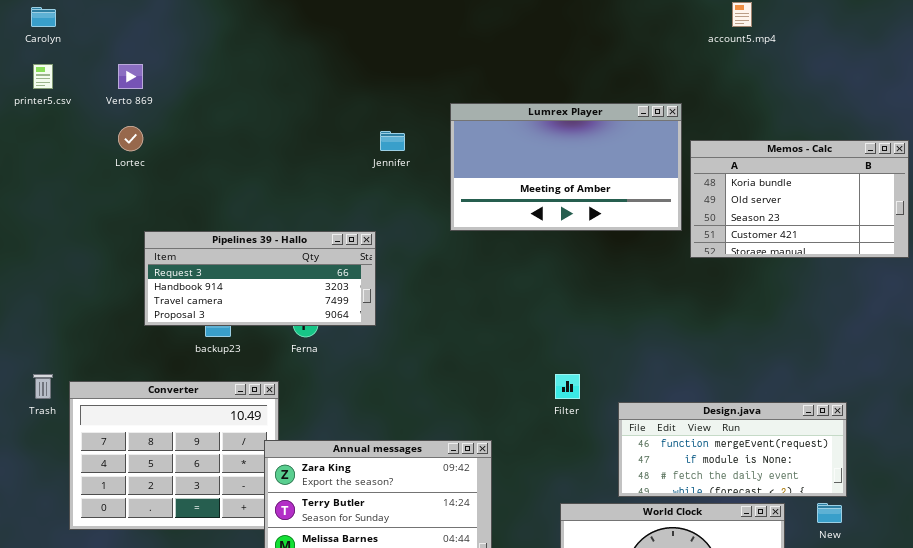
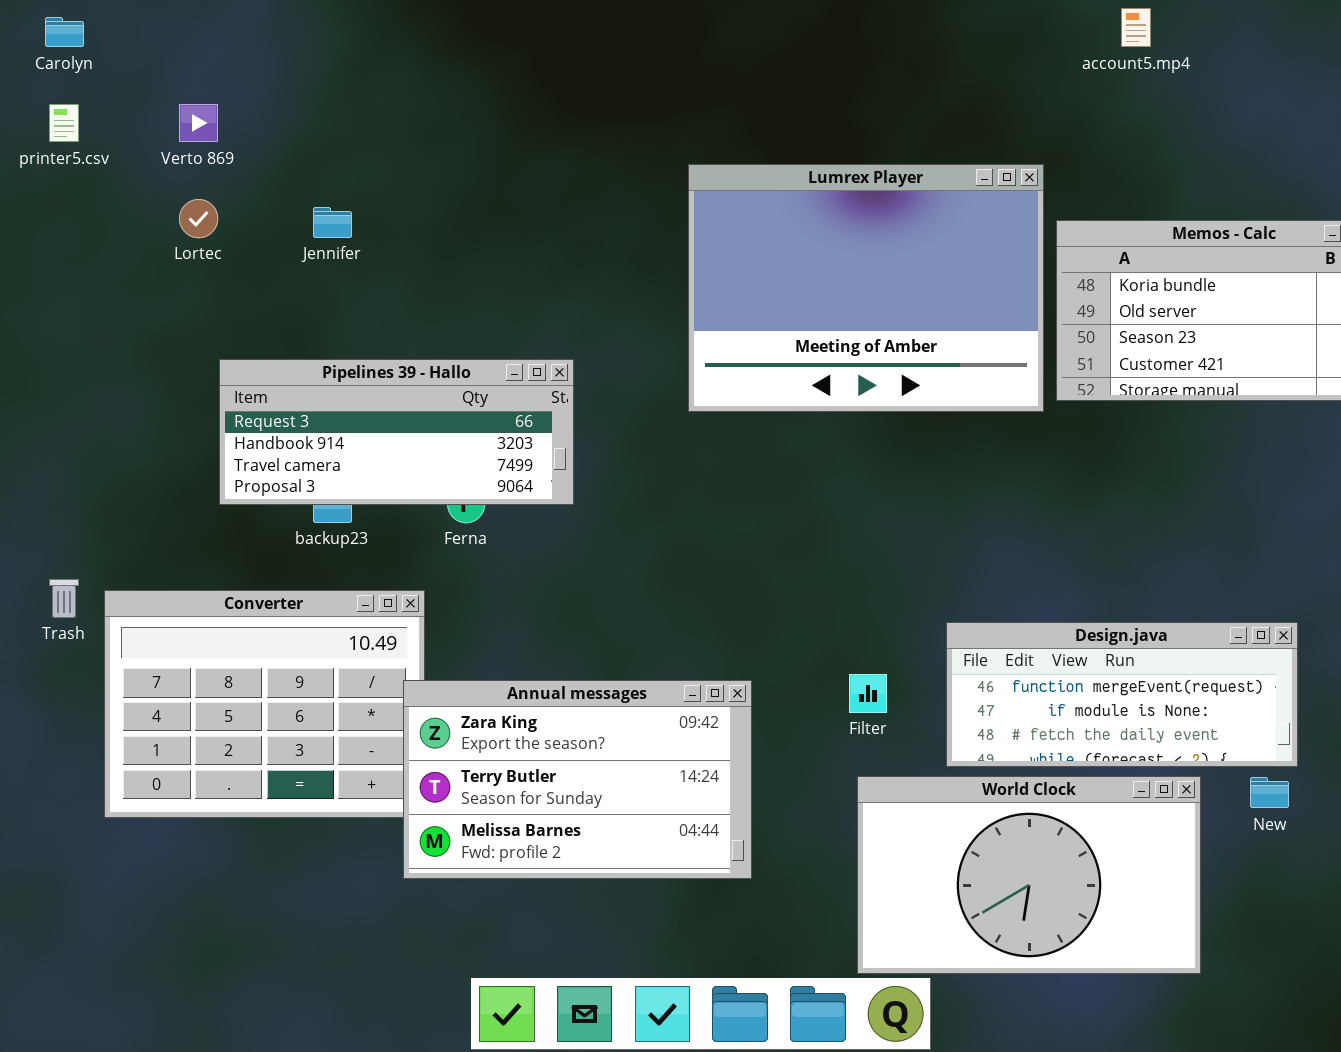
Lumrex Player: [450,103,682,231] -> [688,164,1044,412], resized
Jennifer: [380,131,405,151] -> [313,207,352,238], moved
Filter: [555,374,580,399] -> [849,674,887,713], moved

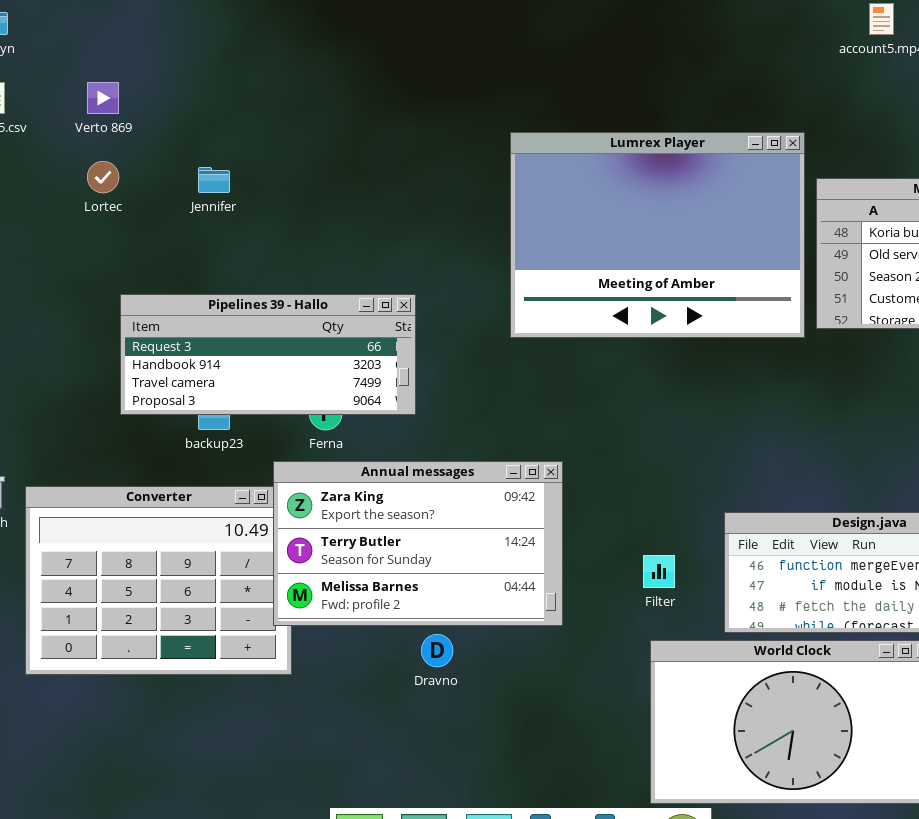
Annual messages: [403,680,752,879] -> [273,461,563,626], moved

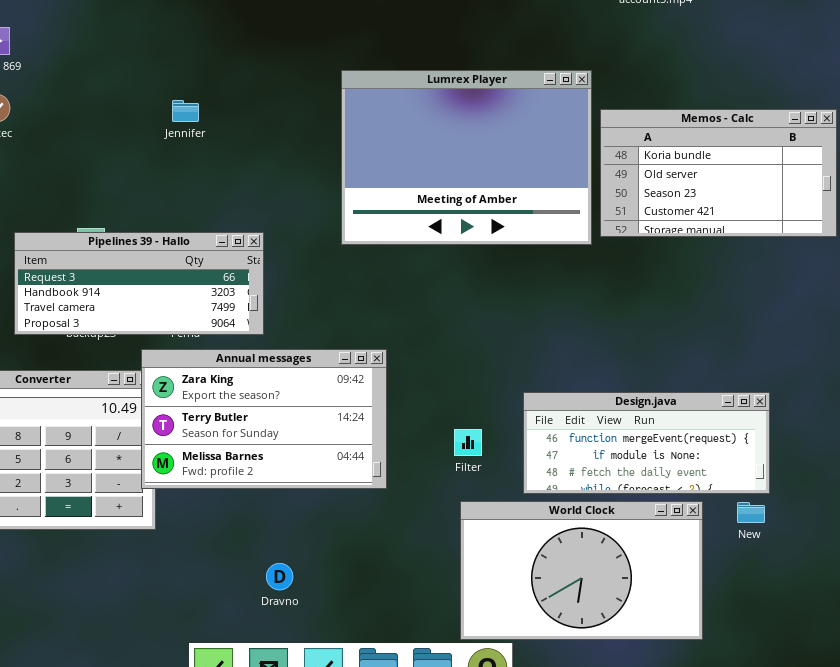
Jennifer: [198,167,230,193] -> [172,100,199,122], moved
Pipelines 39 - Hallo: [120,294,416,415] -> [14,232,264,335], moved
Dravno: [421,634,453,667] -> [266,563,293,590], moved

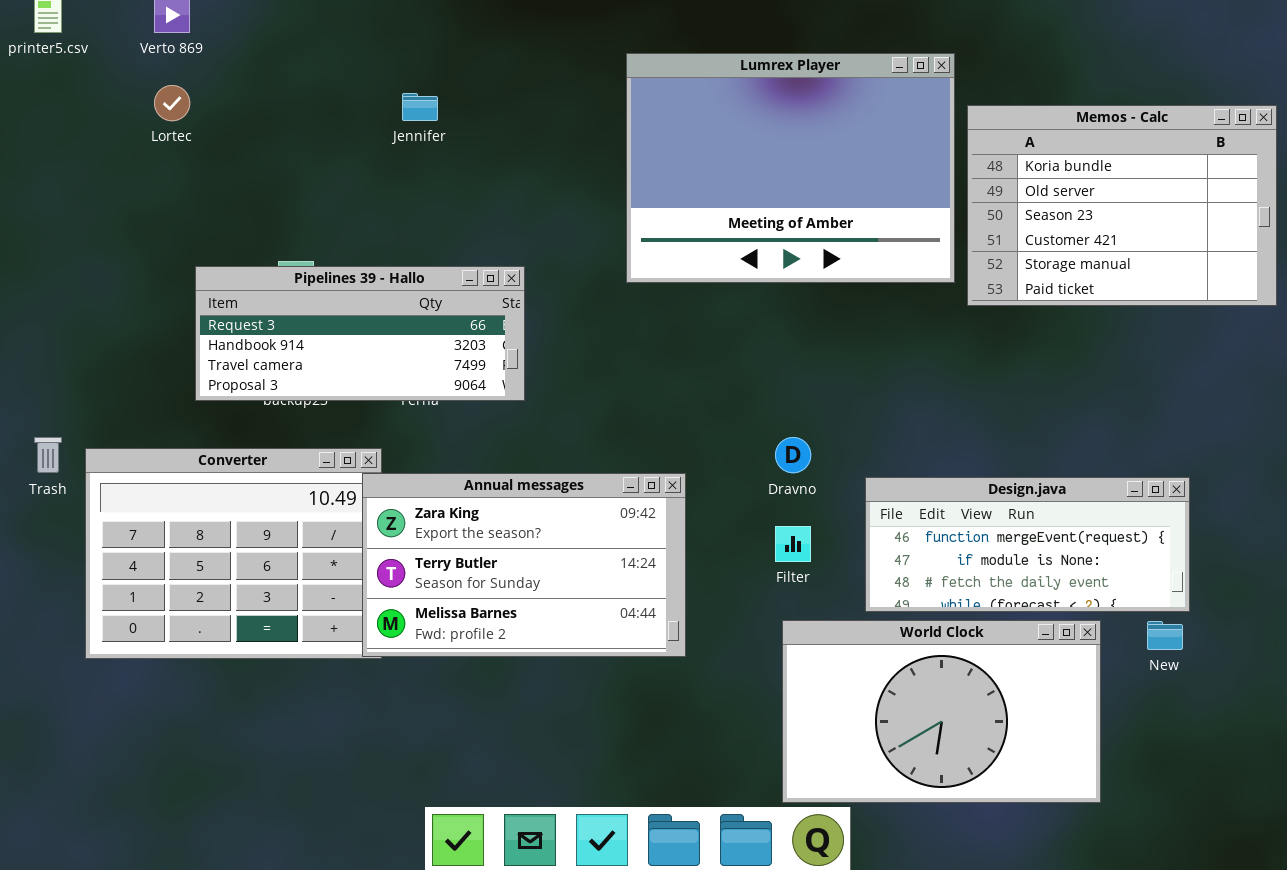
Memos - Calc: [600,109,837,237] -> [967,105,1277,306], resized
Annual messages: [141,349,387,489] -> [362,473,686,657], moved
Dravno: [266,563,293,590] -> [775,437,811,473], moved

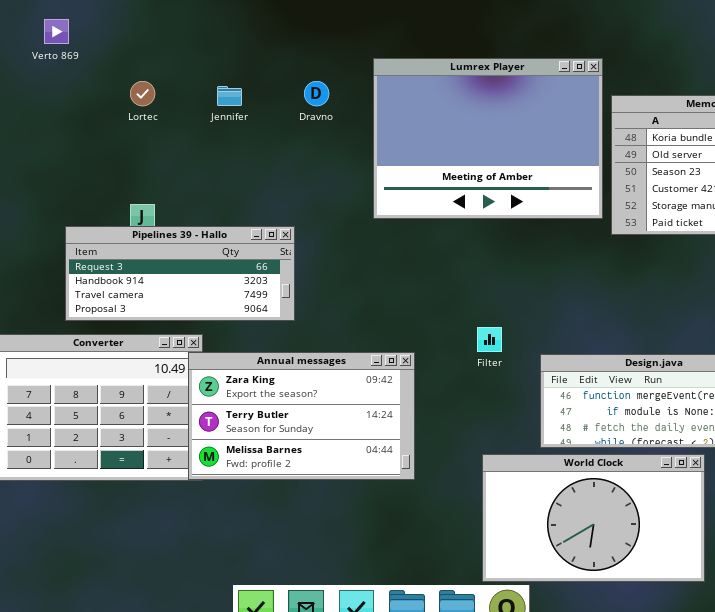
Lortec: [154,85,190,121] -> [130,81,155,106], moved
Pipelines 39 - Hallo: [195,266,525,401] -> [65,226,295,321], moved
Dravno: [775,437,811,473] -> [304,81,329,106], moved
Filter: [775,526,811,562] -> [477,327,502,352], moved

